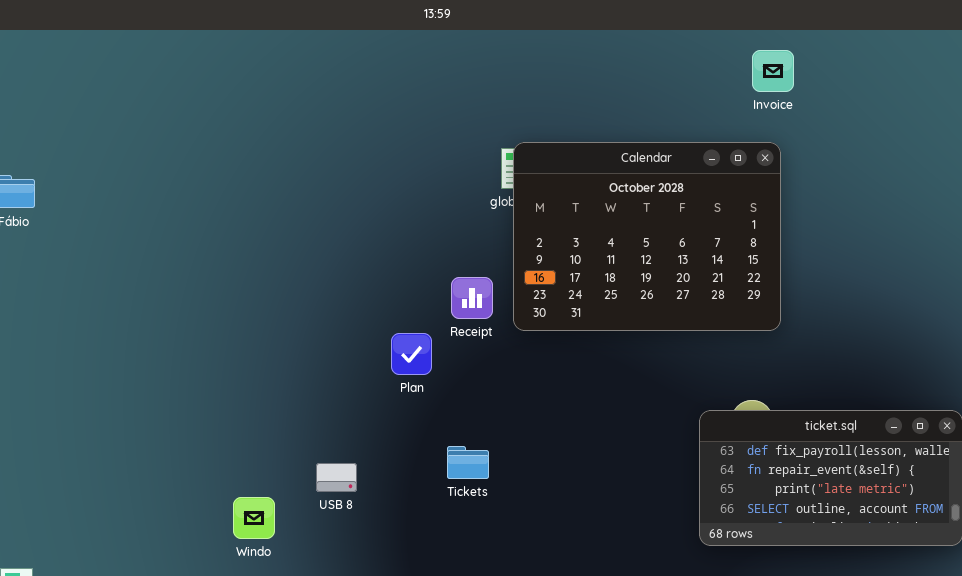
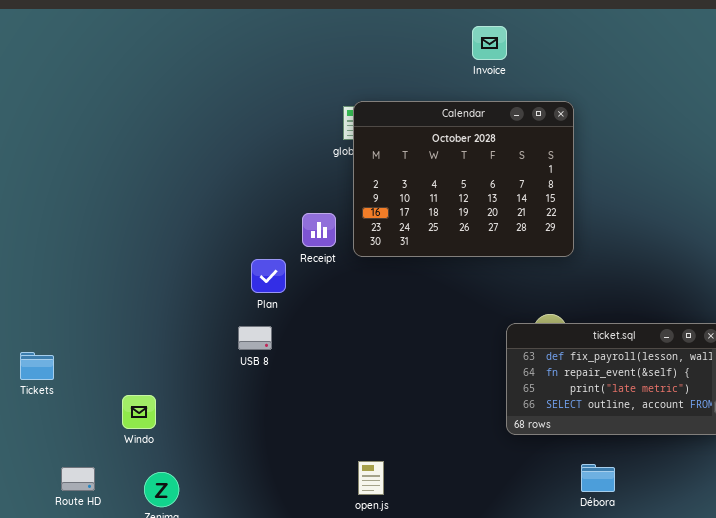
Invoice: [752,50,794,92] -> [472,26,507,60], moved
Tickets: [447,446,489,479] -> [20,352,54,380], moved
USB 8: [316,463,357,492] -> [238,326,272,350], moved

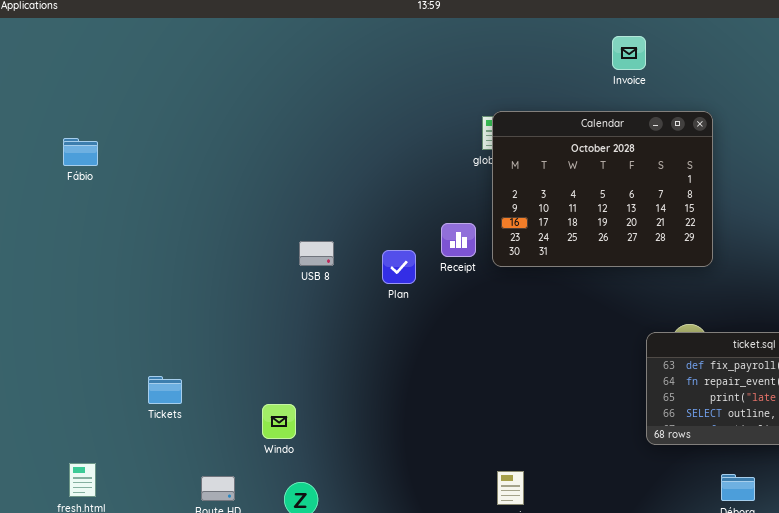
Plan: [251,259,286,293] -> [382,250,416,284], moved
USB 8: [238,326,272,350] -> [299,241,334,266], moved
Tickets: [20,352,54,380] -> [148,376,182,404], moved

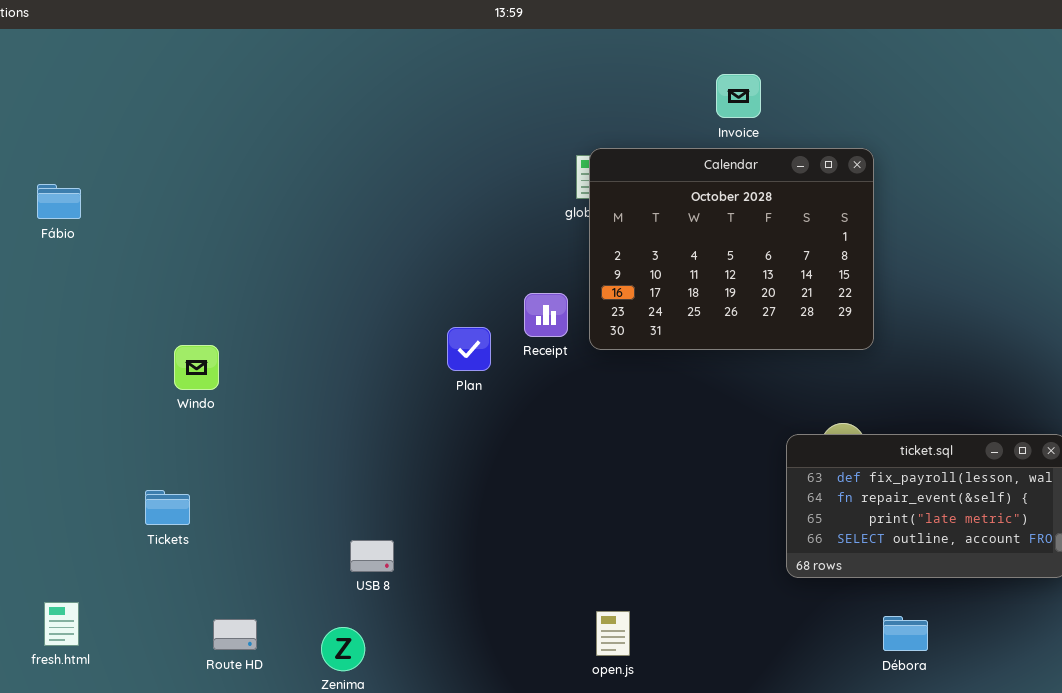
Invoice: [612,36,646,70] -> [716,74,761,118], moved
USB 8: [299,241,334,266] -> [350,540,394,572], moved
Windo: [262,404,296,439] -> [174,345,219,390], moved

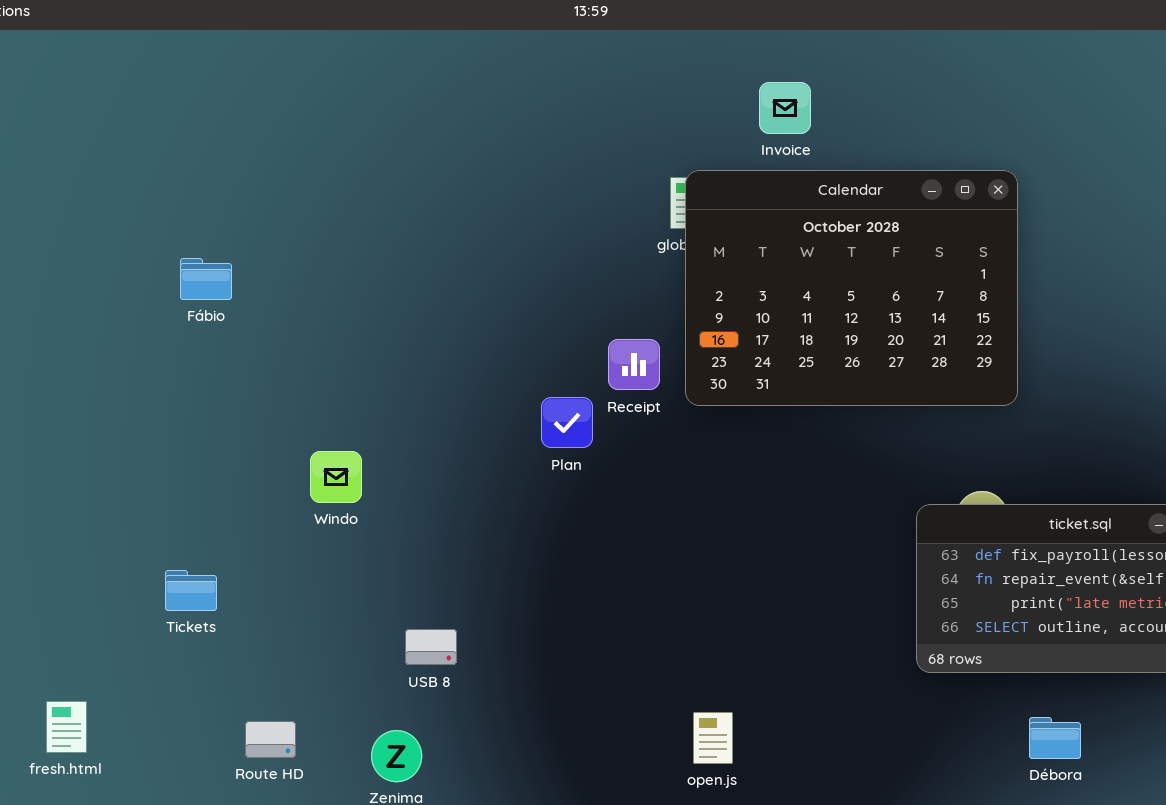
Invoice: [716,74,761,118] -> [759,82,811,134], moved
Fábio: [37,184,81,219] -> [180,258,232,300], moved
Plan: [447,327,491,371] -> [541,397,593,448], moved
Windo: [174,345,219,390] -> [310,451,362,503], moved

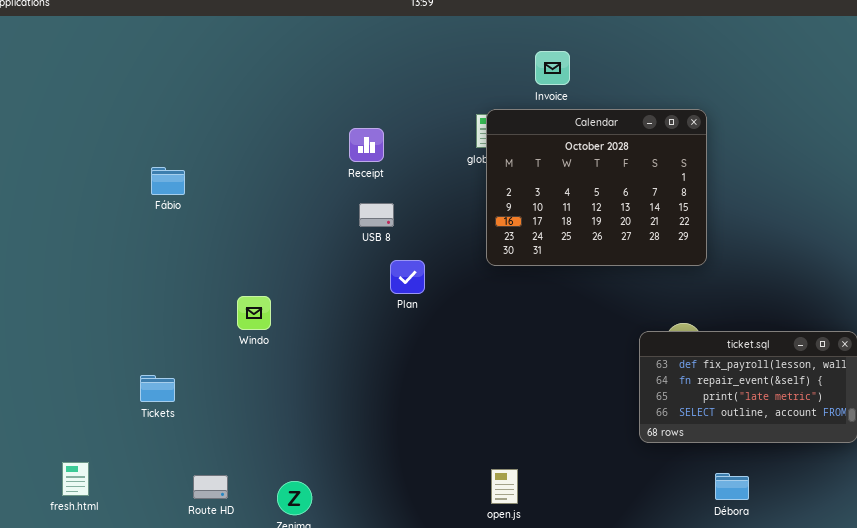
Receipt: [608,339,660,390] -> [349,128,384,162], moved
USB 8: [405,629,457,665] -> [359,203,394,227], moved

